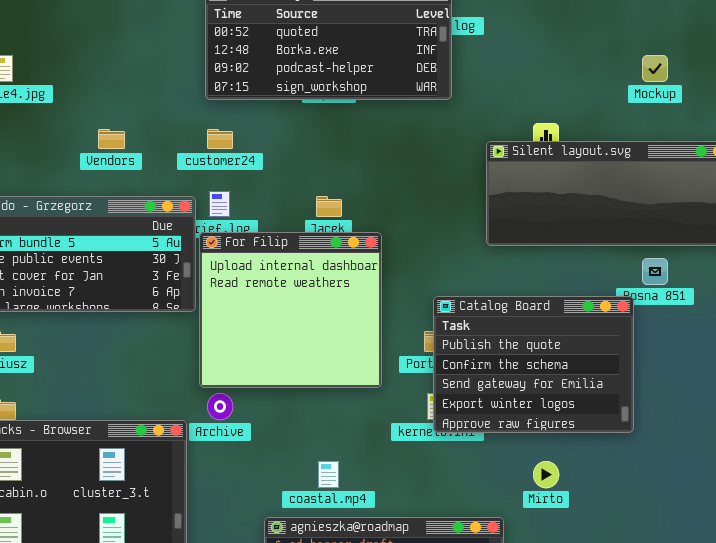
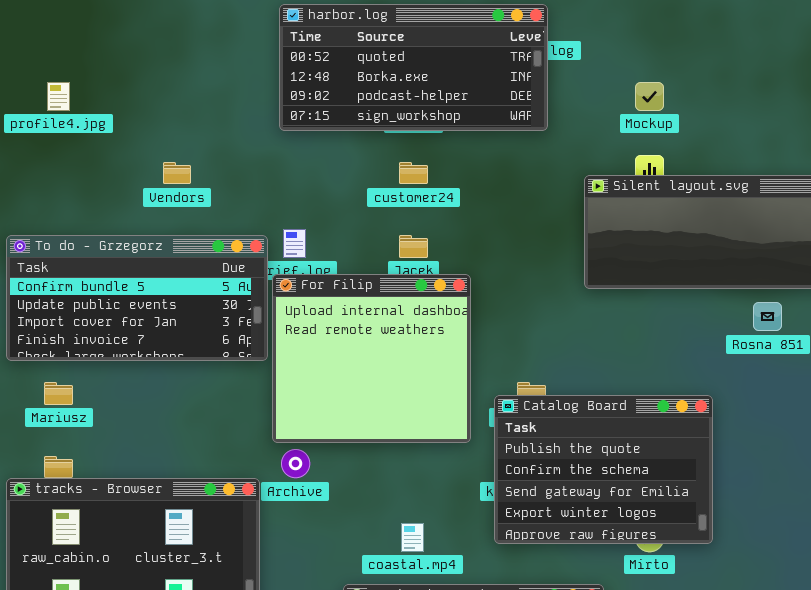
Mockup: [642,55,668,82] -> [635,82,664,111], moved
customer24: [207,129,233,149] -> [399,162,428,184], moved
Catalog Board: [433,296,634,433] -> [494,395,713,544], moved

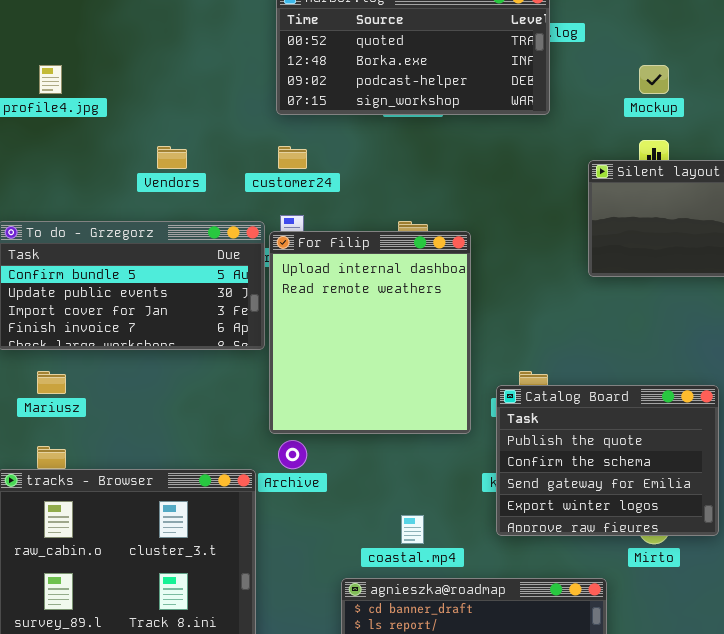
customer24: [399,162,428,184] -> [278,146,307,169], moved
For Filip: [272,274,471,443] -> [269,231,471,434], resized

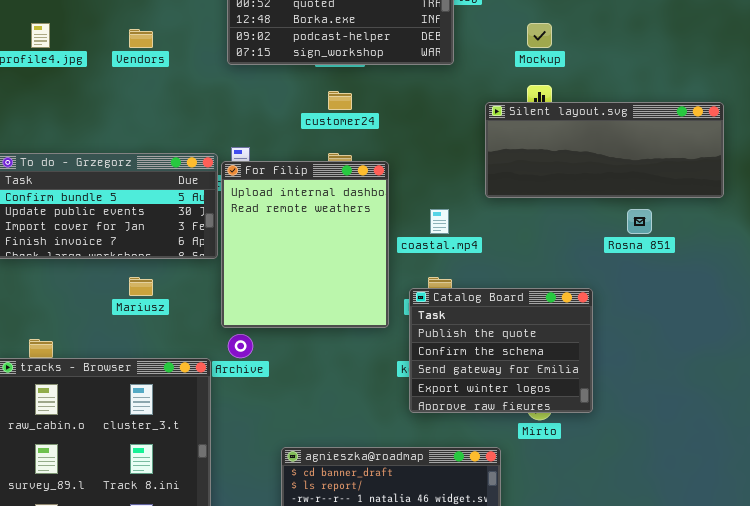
Vendors: [157,146,187,169] -> [129,29,153,48], moved
customer24: [278,146,307,169] -> [328,91,352,110], moved
Mariusz: [37,371,66,394] -> [129,277,153,296], moved
coastal.mp4: [401,515,424,544] -> [430,209,449,234], moved

